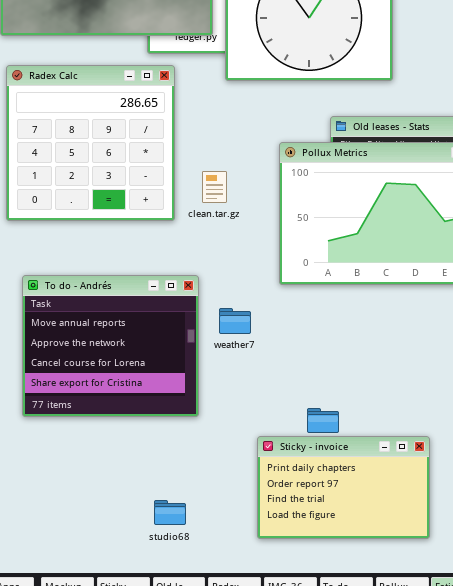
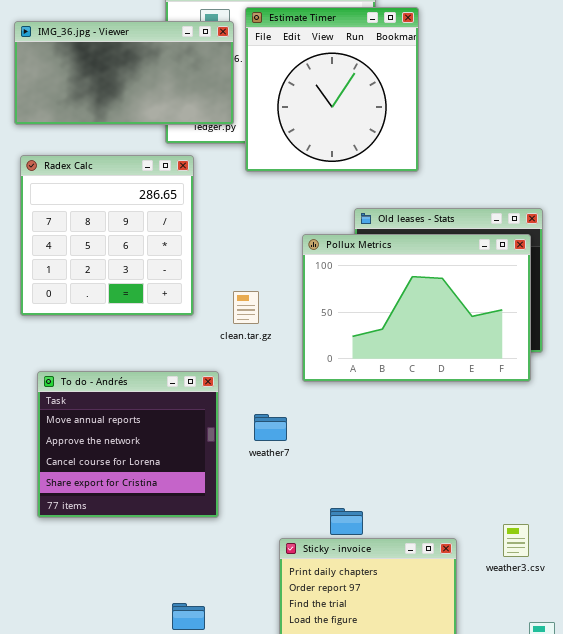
clean.tar.gz: [202,171,227,203] -> [233,291,259,324], moved
weather7: [219,308,251,334] -> [254,414,287,441], moved

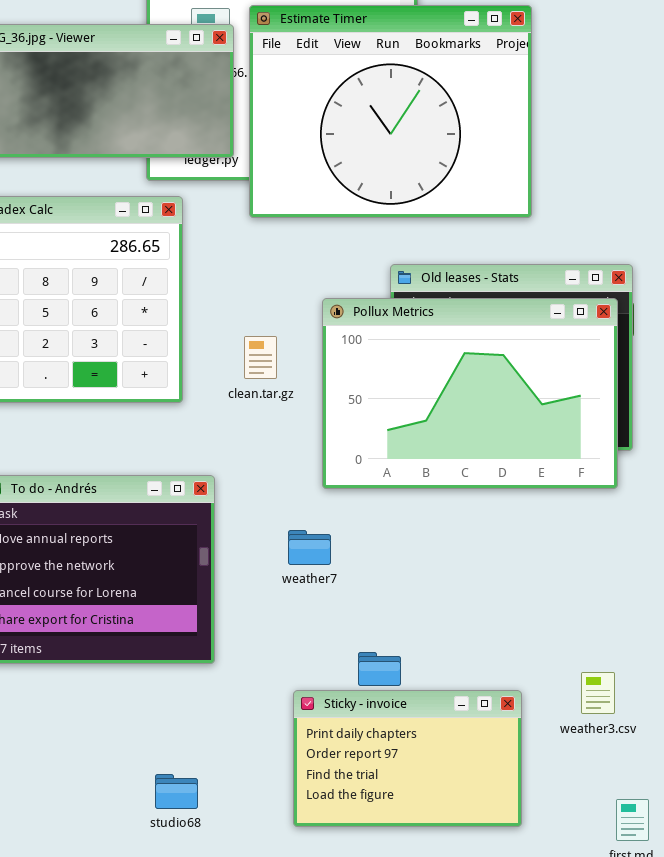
Estimate Timer: [245,7,419,172] -> [249,5,532,218], resized
clean.tar.gz: [233,291,259,324] -> [244,336,277,379], moved
weather7: [254,414,287,441] -> [288,530,331,565], moved

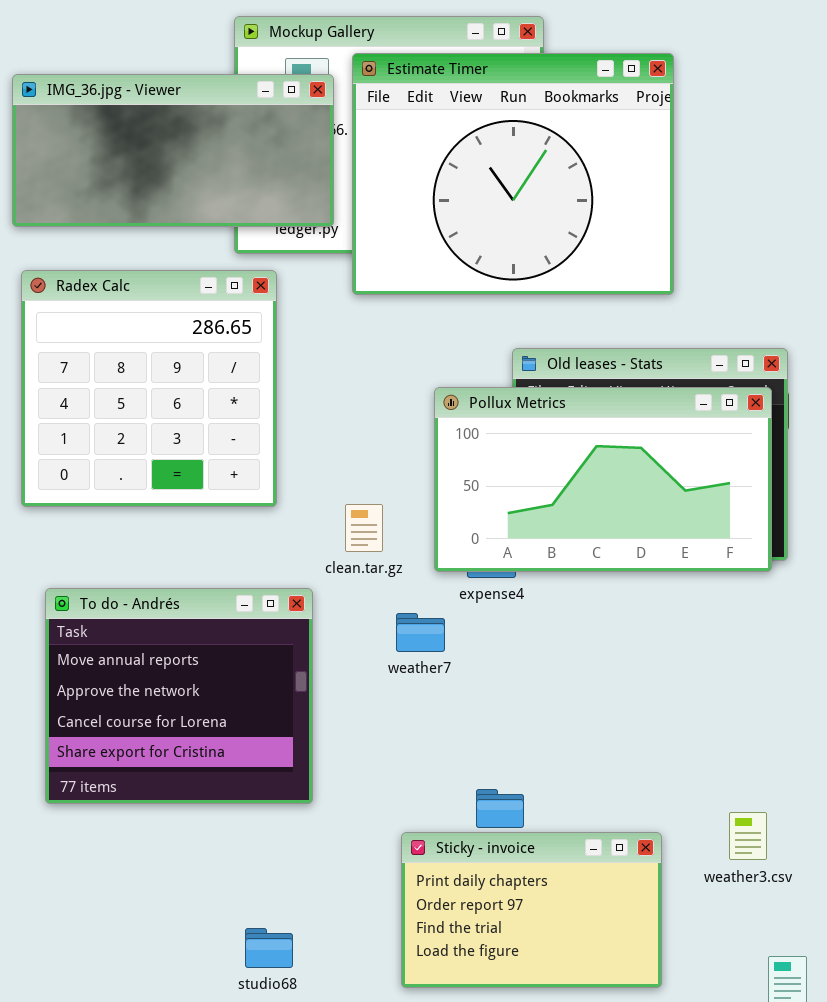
Pollux Metrics: [322,298,618,489] -> [434,387,772,572], resized
clean.tar.gz: [244,336,277,379] -> [345,504,383,552], moved
weather7: [288,530,331,565] -> [396,613,445,652], moved

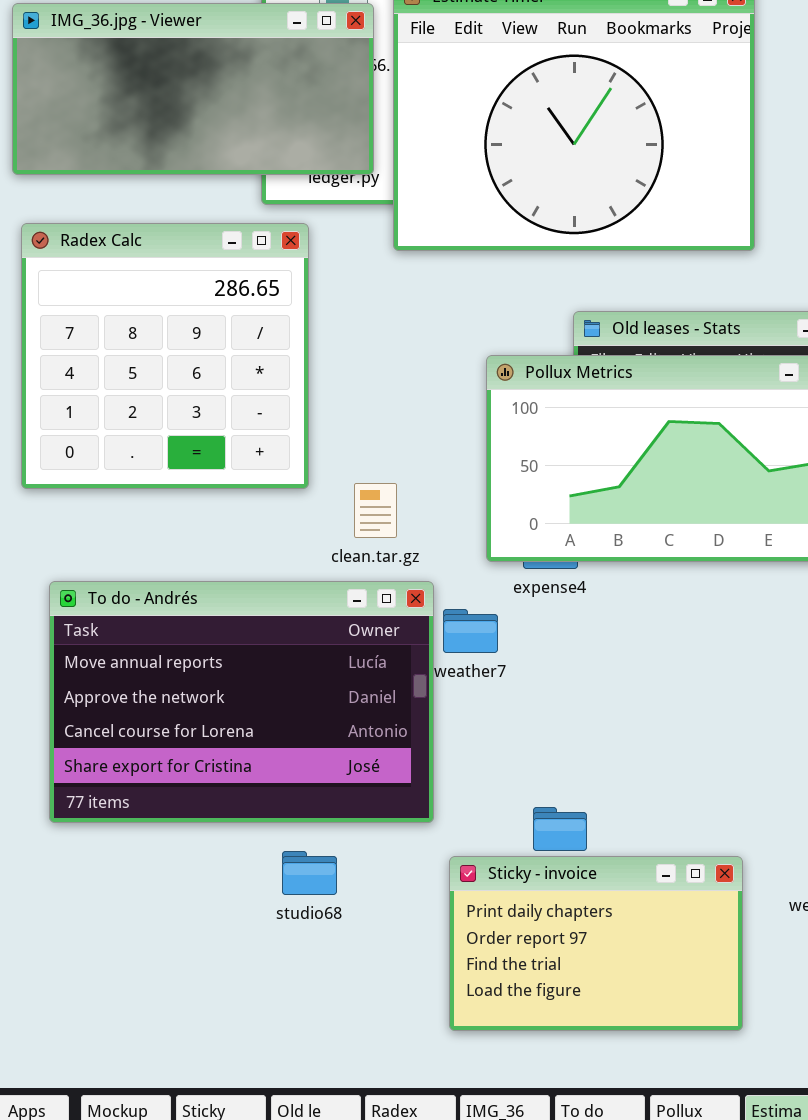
clean.tar.gz: [345,504,383,552] -> [354,483,397,538], moved
To do - Andrés: [45,588,313,804] -> [49,581,434,823], resized
studio68: [245,928,293,968] -> [282,851,337,895], moved

